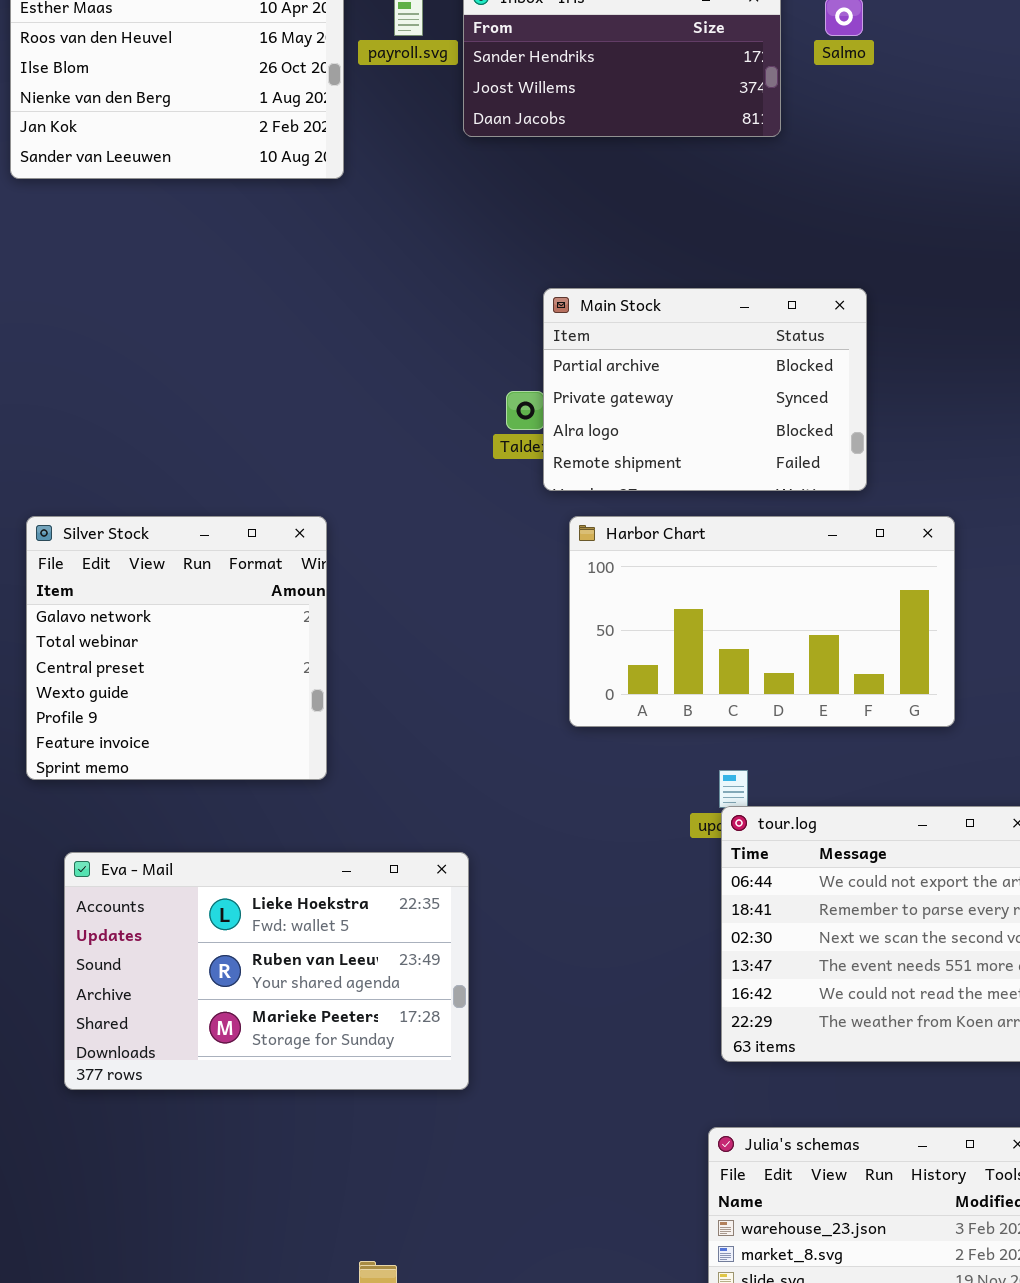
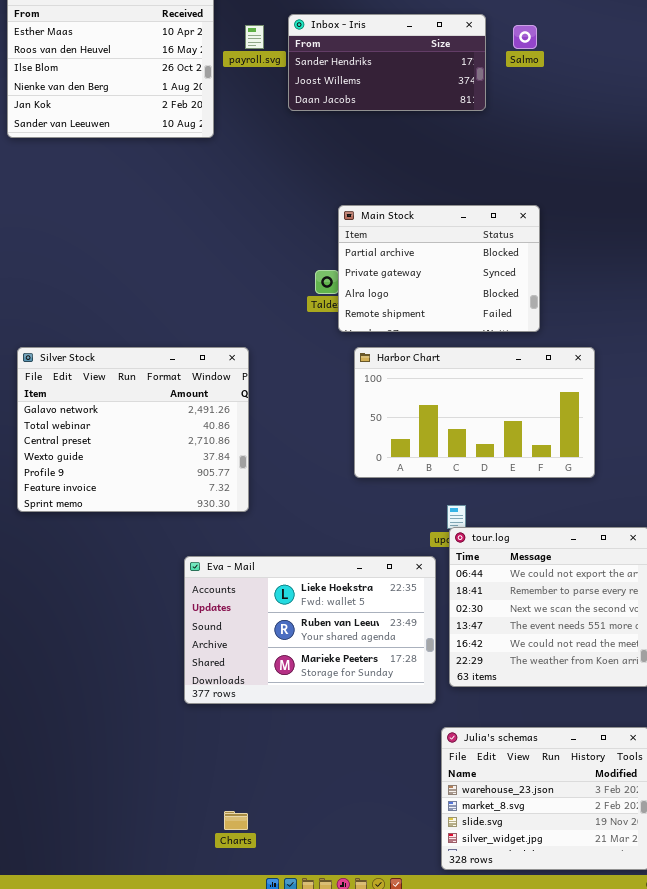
Silver Stock: [26,516,327,780] -> [17,347,249,512], resized
Eva - Mail: [64,852,469,1090] -> [184,556,436,704], moved

